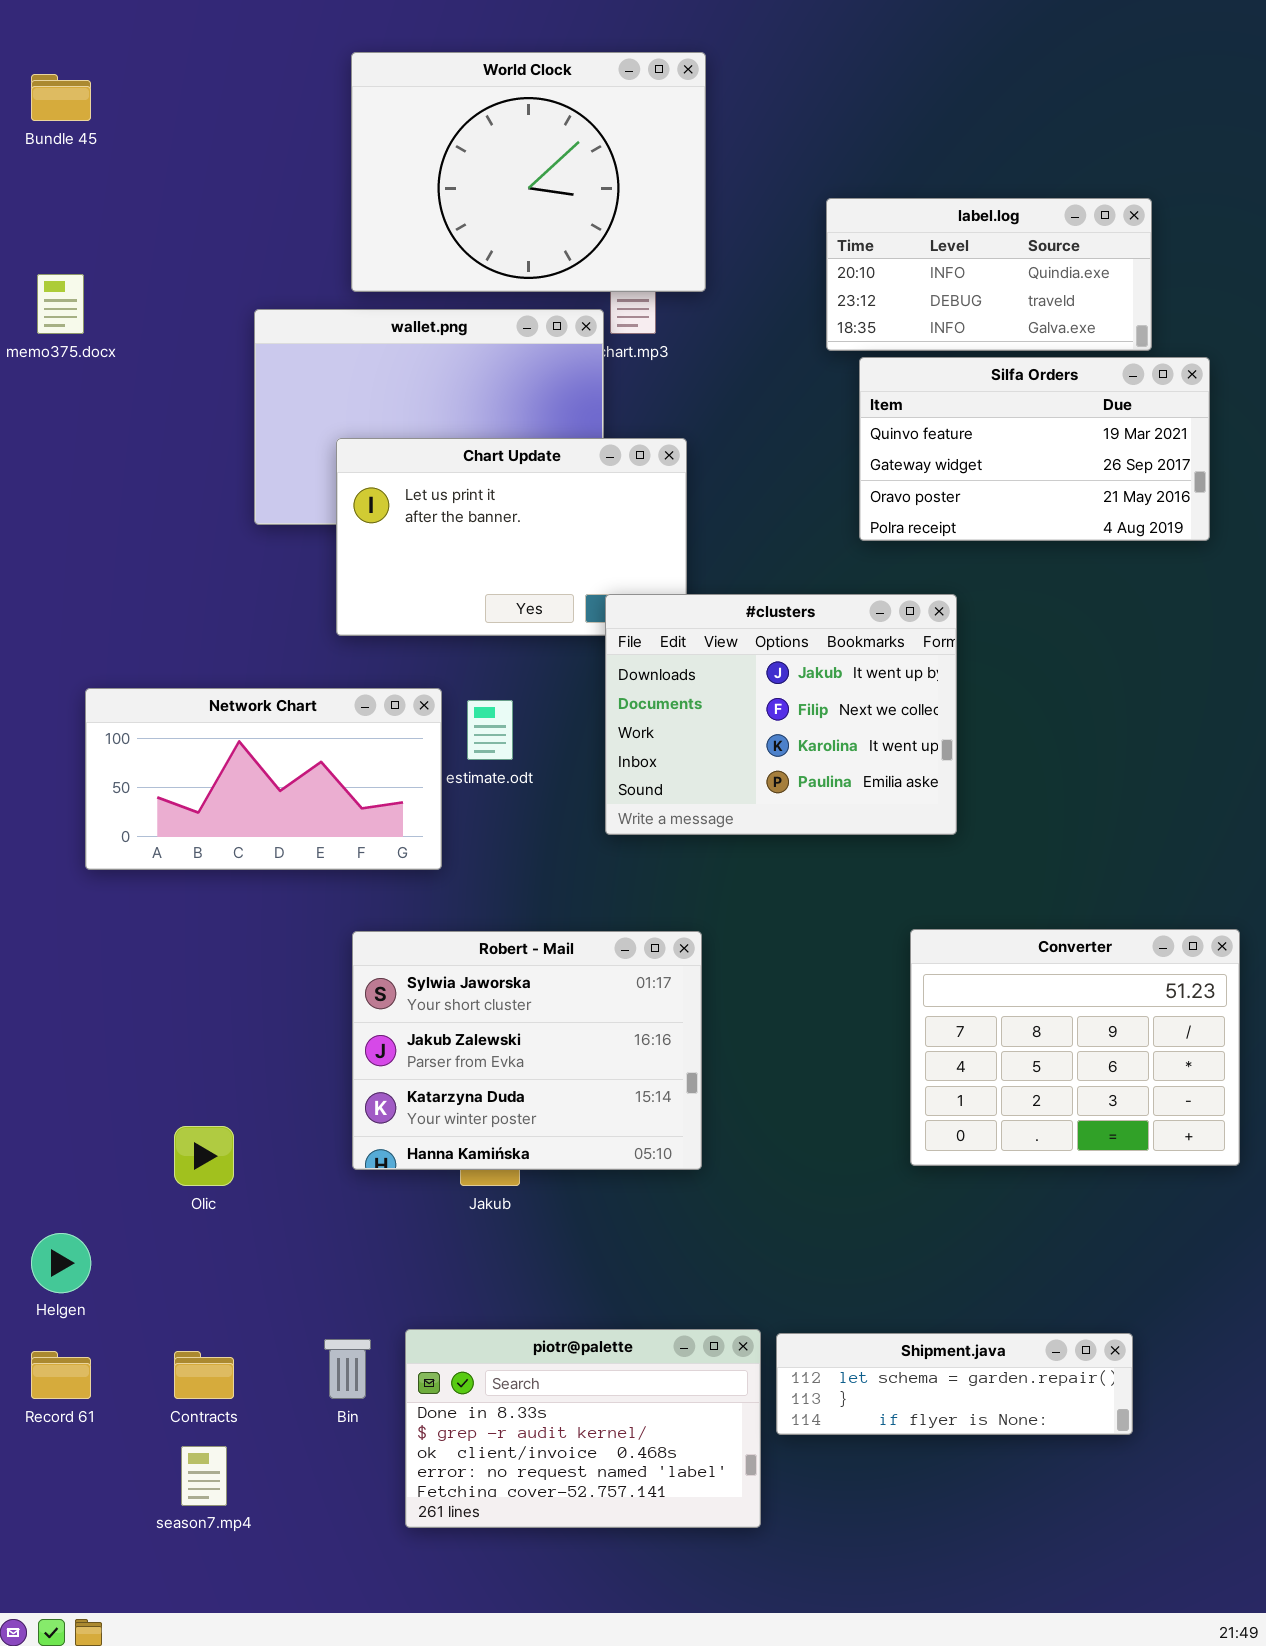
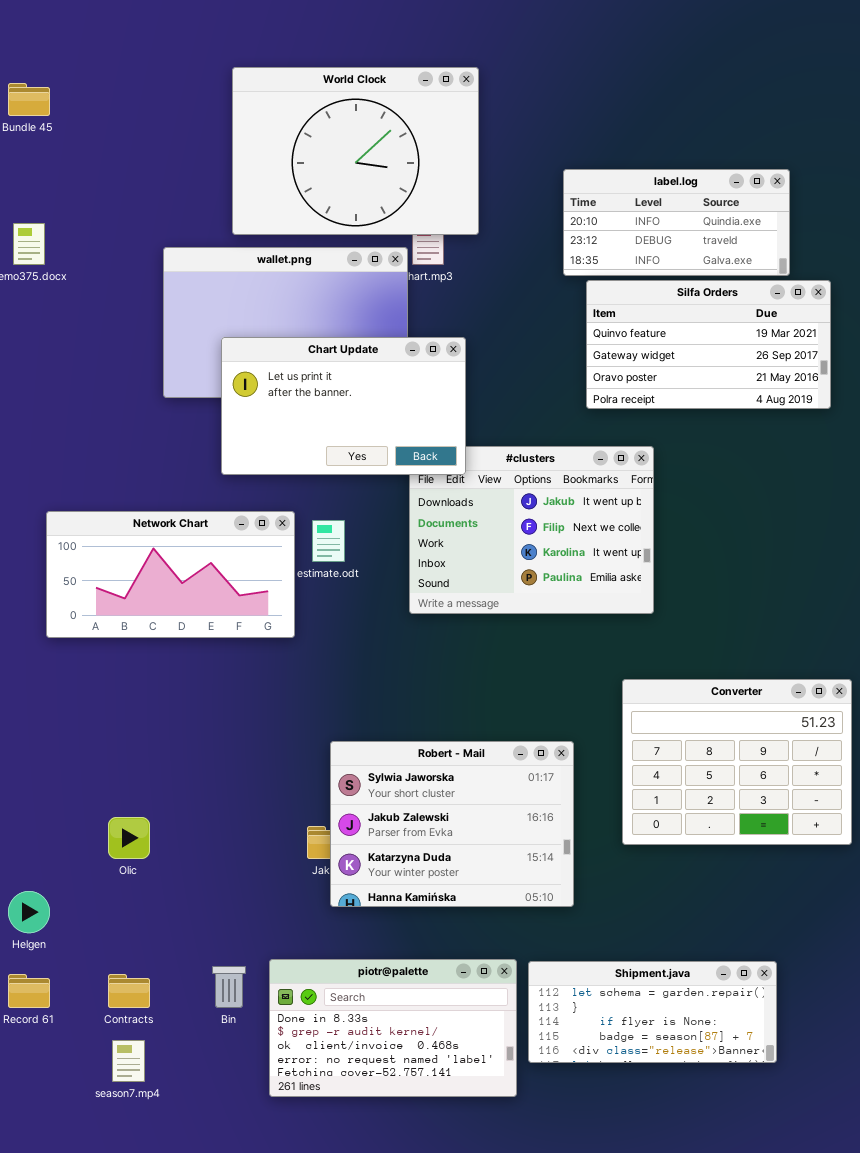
Chart Update: [336,438,687,636] -> [221,337,466,475], raised
Robert - Mail: [352,931,702,1170] -> [330,741,574,907], moved
Shipment.java: [776,1333,1133,1435] -> [528,961,777,1063], resized

